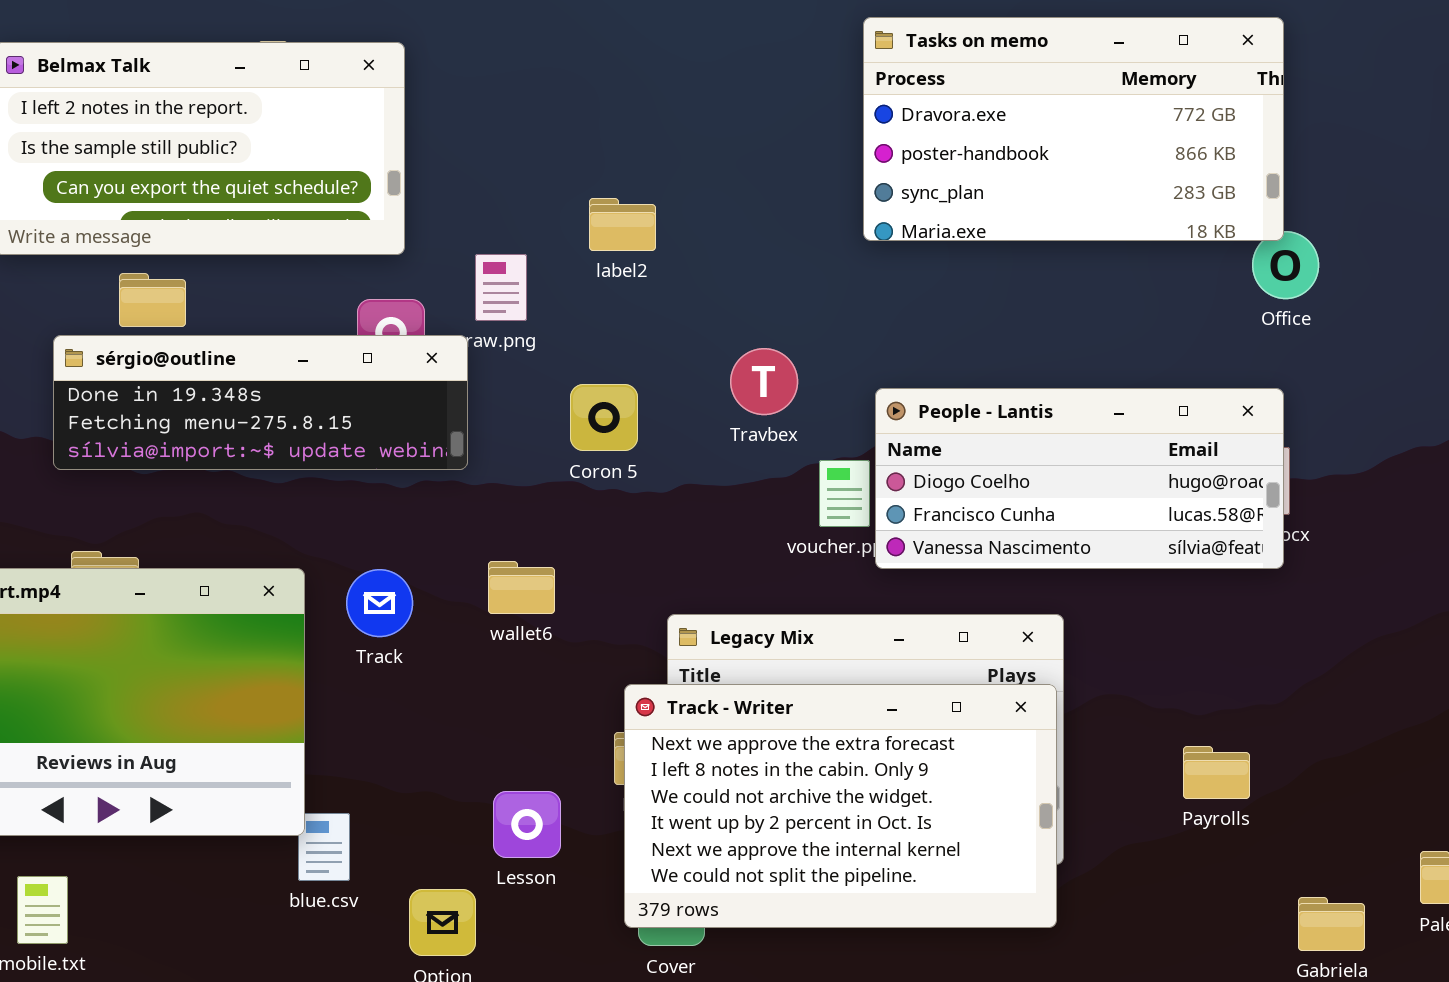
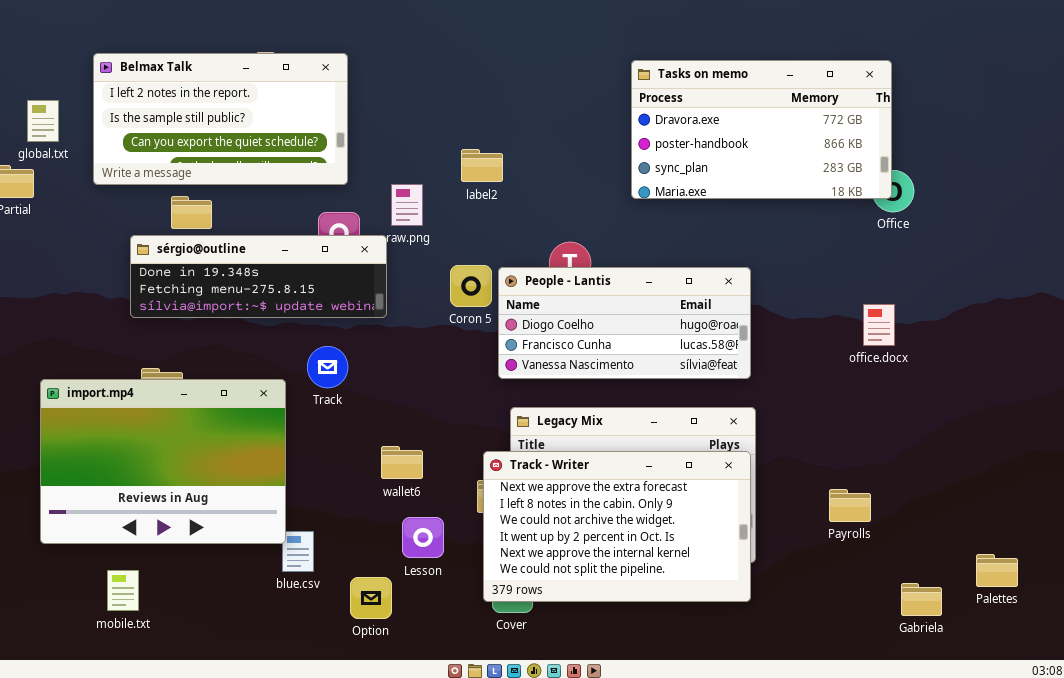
Tasks on memo: [863,17,1284,241] -> [631,60,892,199], moved
People - Lantis: [875,388,1284,569] -> [498,267,751,379], moved
wallet6: [488,561,555,614] -> [381,446,423,479], moved
Track: [346,569,413,637] -> [307,346,348,388], moved

